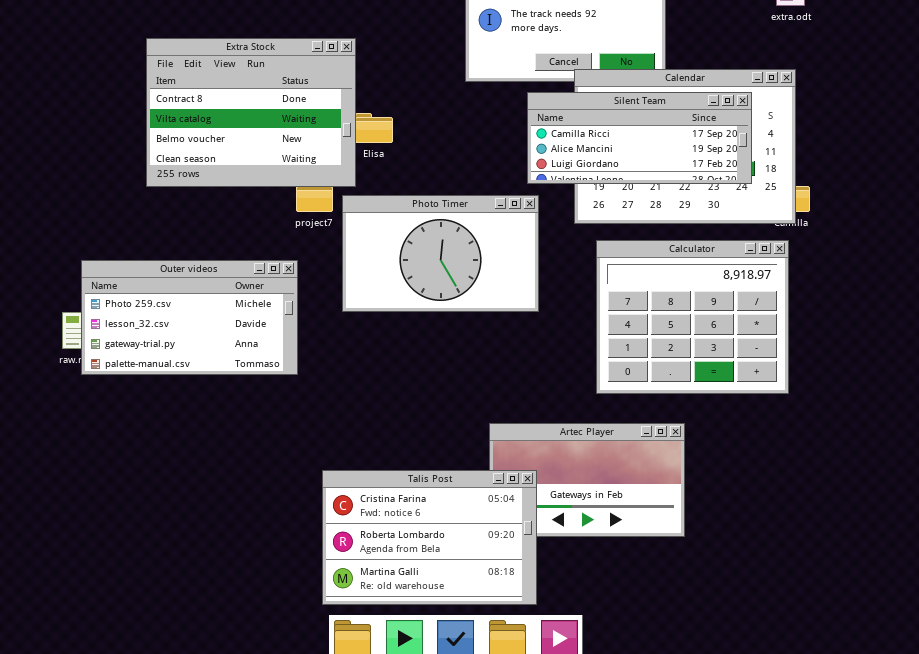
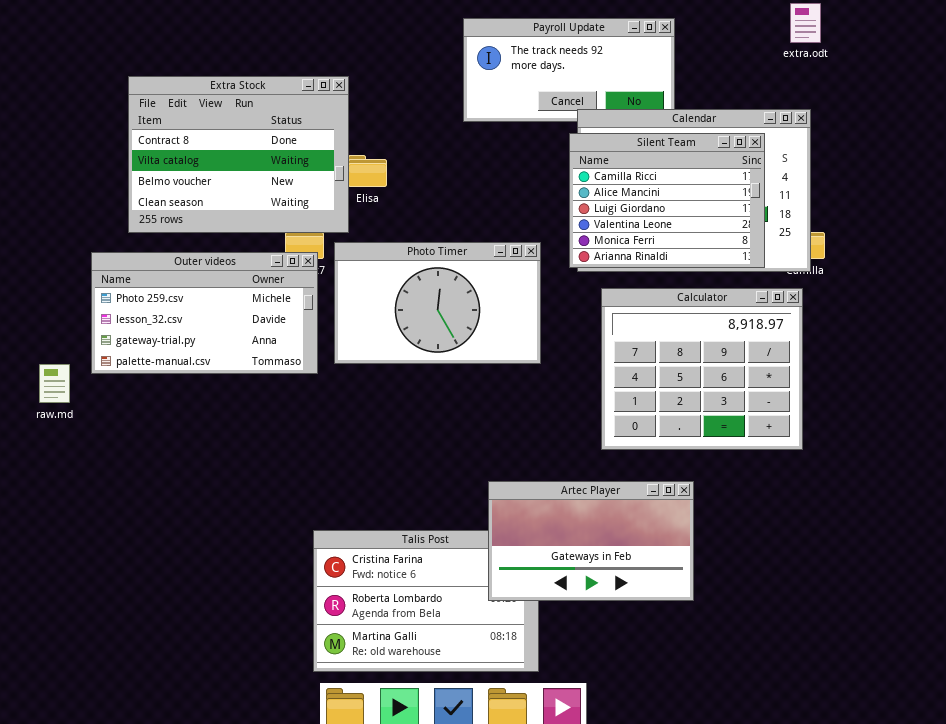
Silent Team: [527,92,752,184] -> [569,133,765,268], resized
Outer videos: [81,260,298,375] -> [91,252,318,374], moved
Artec Player: [489,423,685,537] -> [488,481,694,601], raised

